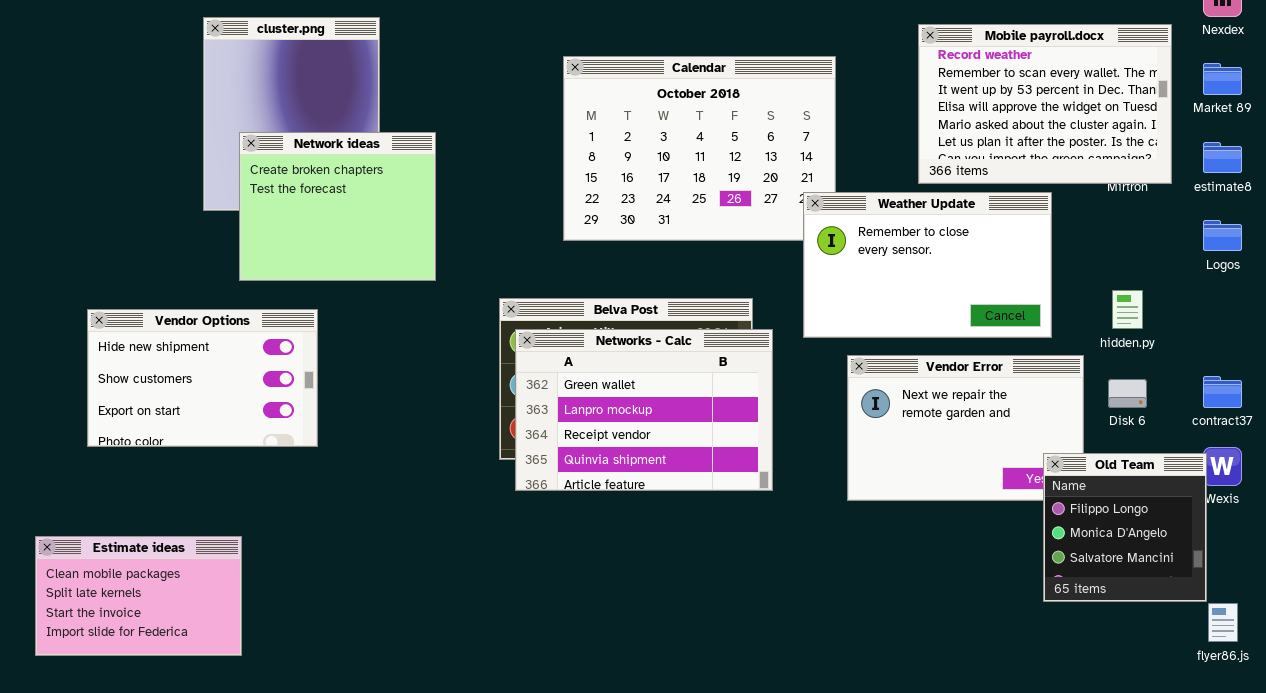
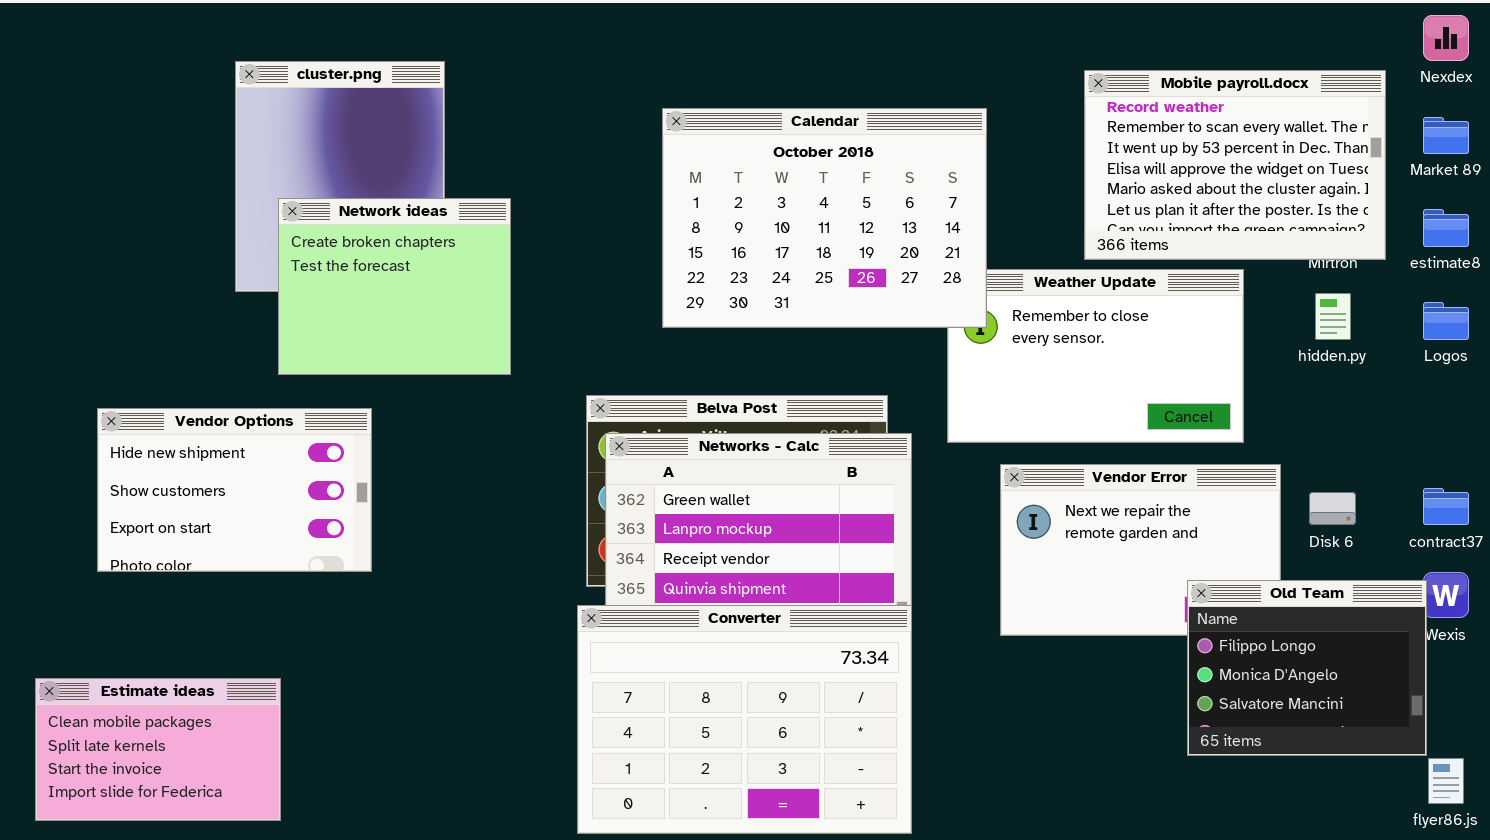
Calendar: [563,56,836,241] -> [662,108,987,328], raised
hidden.py: [1112,290,1143,329] -> [1315,293,1351,340], moved
Old Team: [1043,453,1207,602] -> [1187,580,1427,756], resized
Converter: none -> [577,605,912,834], opened

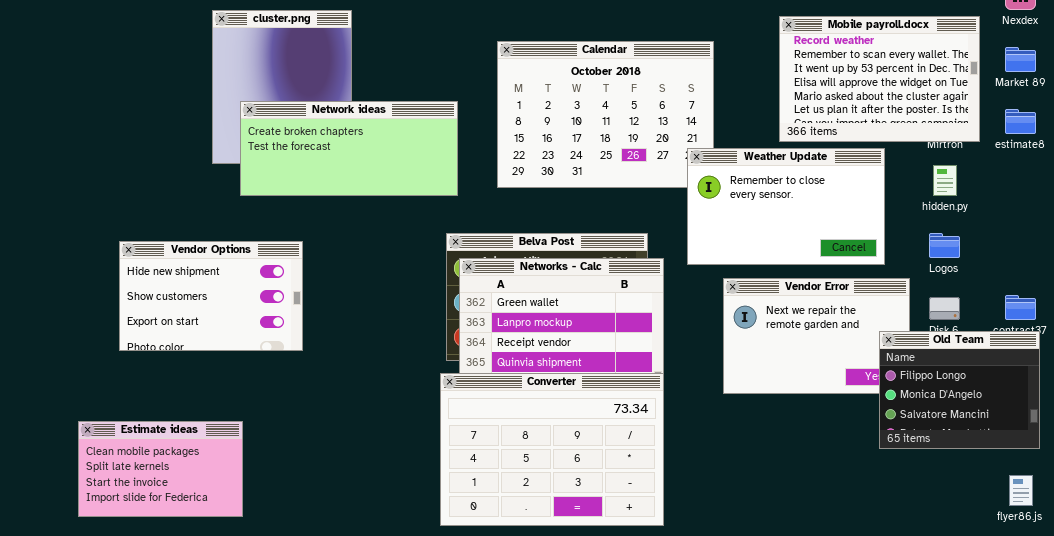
Network ideas: [278,198,511,375] -> [240,101,458,196], resized
Weather Update: [947,269,1244,443] -> [687,148,885,265], raised
Logos: [1423,302,1469,340] -> [929,233,960,258], moved
Old Team: [1187,580,1427,756] -> [879,331,1040,449], moved

